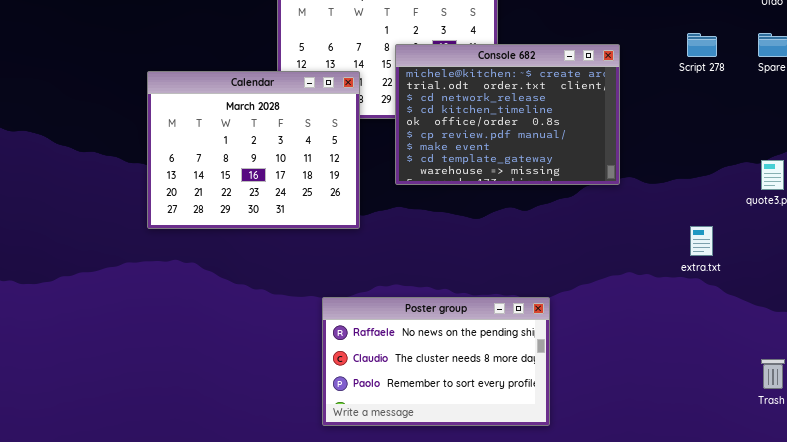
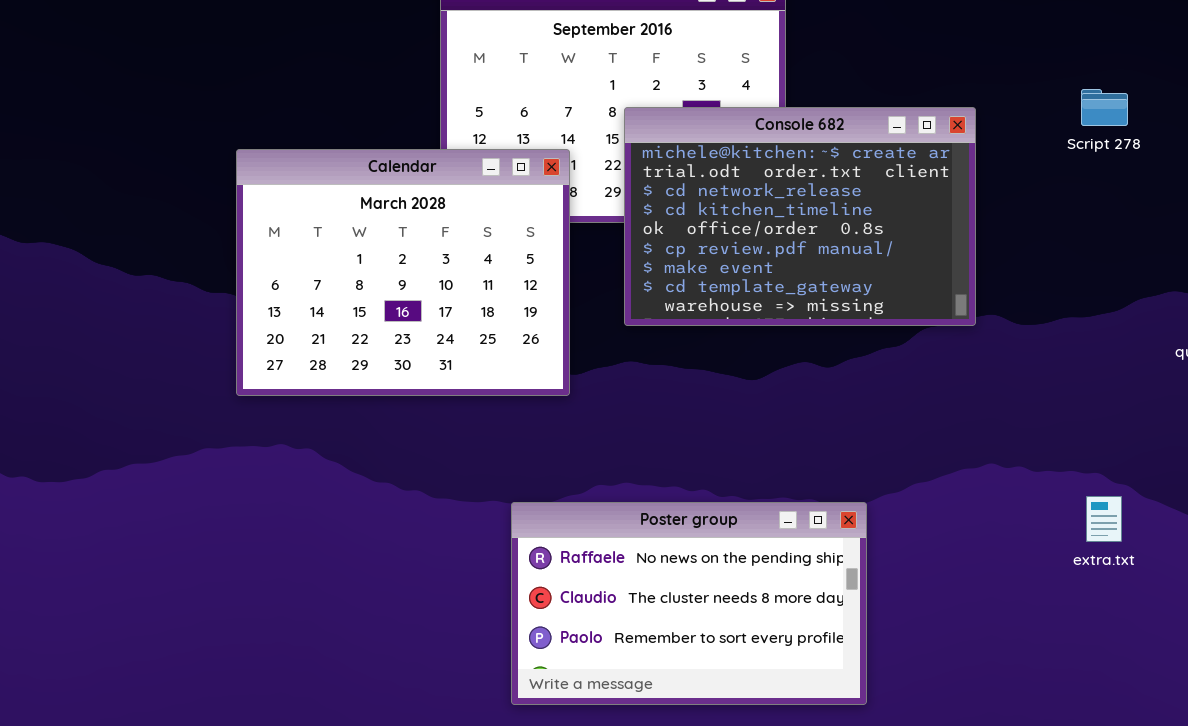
extra.txt: [690,226,713,256] -> [1086,496,1122,542], moved

